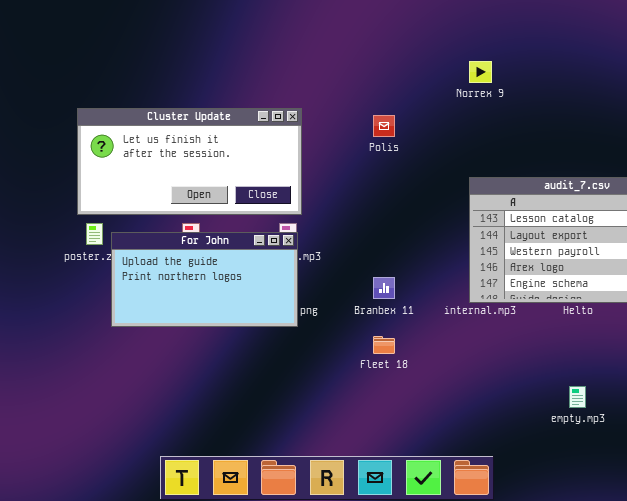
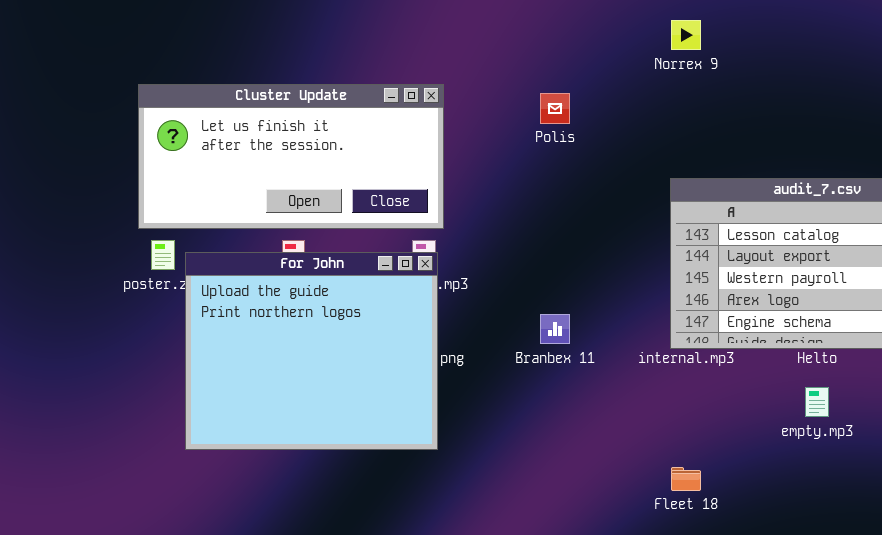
For John: [111,232,298,327] -> [185,252,438,450], resized
Fleet 18: [373,336,395,354] -> [671,467,701,491], moved
empty.mp3: [569,386,586,408] -> [805,387,829,417], moved

